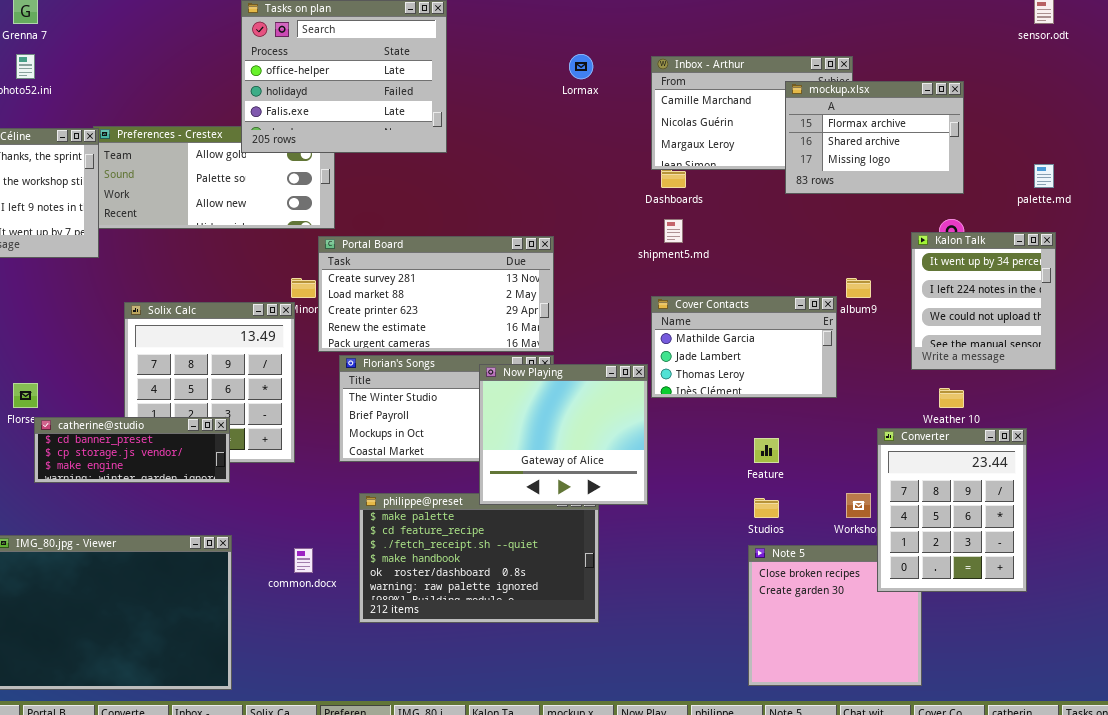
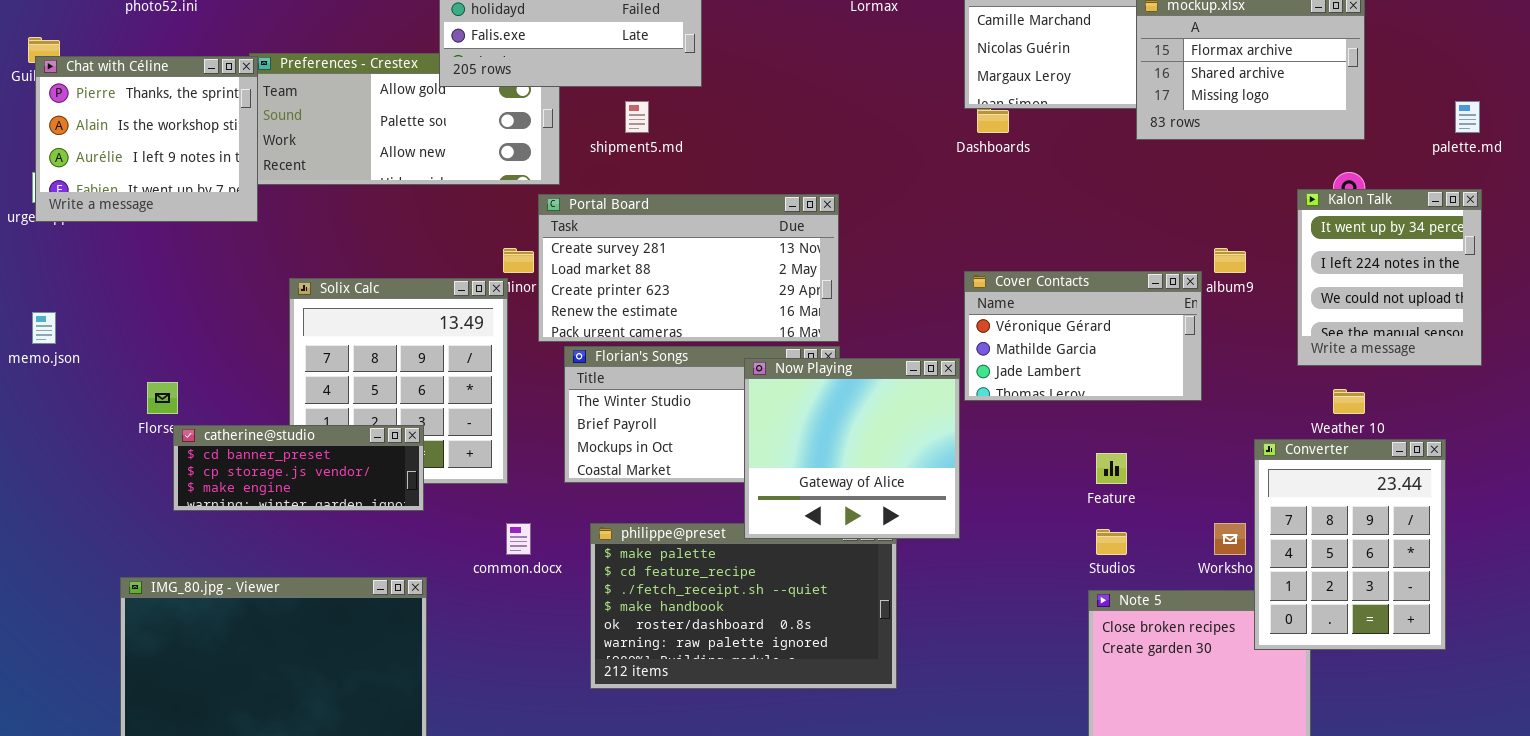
shipment5.md: [664,219,683,243] -> [625,101,649,133], moved
Cover Contacts: [651,296,837,398] -> [964,271,1202,401], scrolled up 1 row
common.docx: [294,548,313,573] -> [506,523,531,555], moved

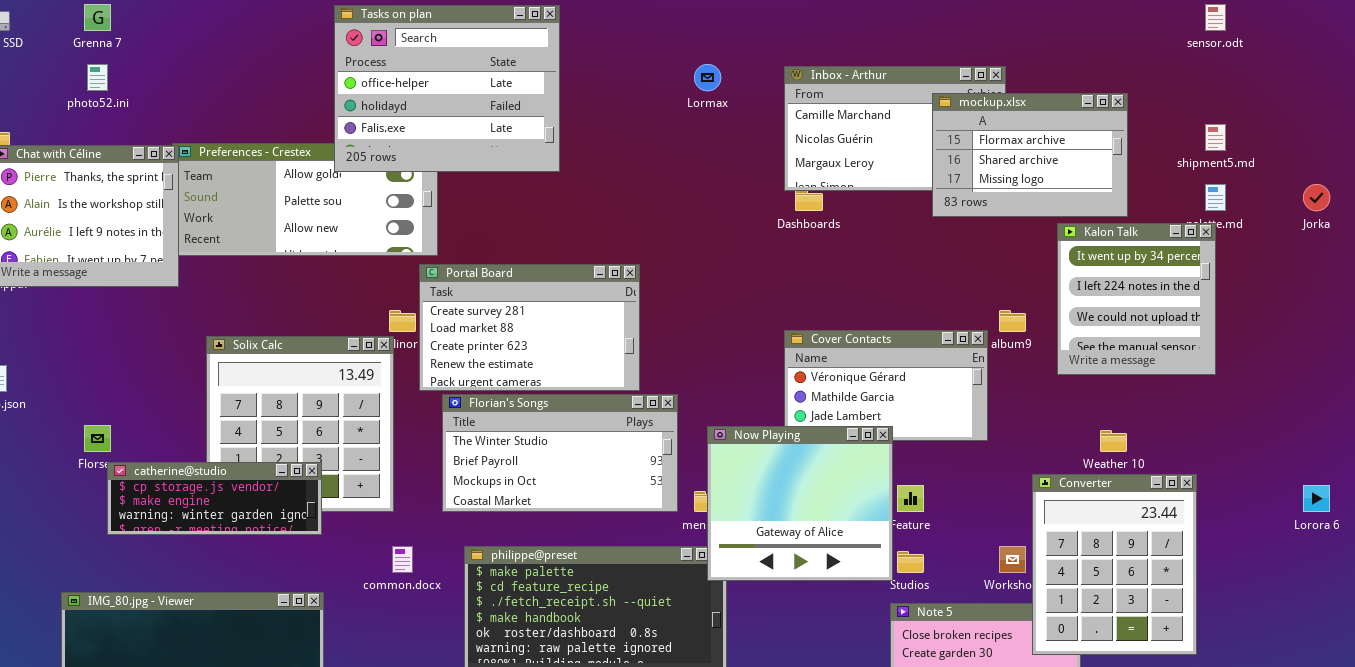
shipment5.md: [625,101,649,133] -> [1205,124,1226,151], moved
Kalon Talk: [1297,189,1482,366] -> [1057,223,1216,375], moved
Portal Board: [538,194,839,342] -> [419,264,640,391], resized
Now Playing: [744,358,960,539] -> [707,426,893,581], moved
catherine@studio: [173,425,424,511] -> [107,462,322,535], scrolled down 1 row

